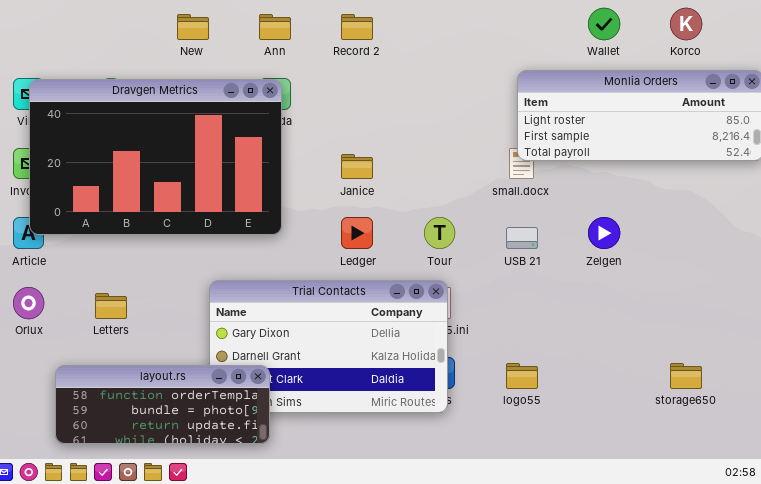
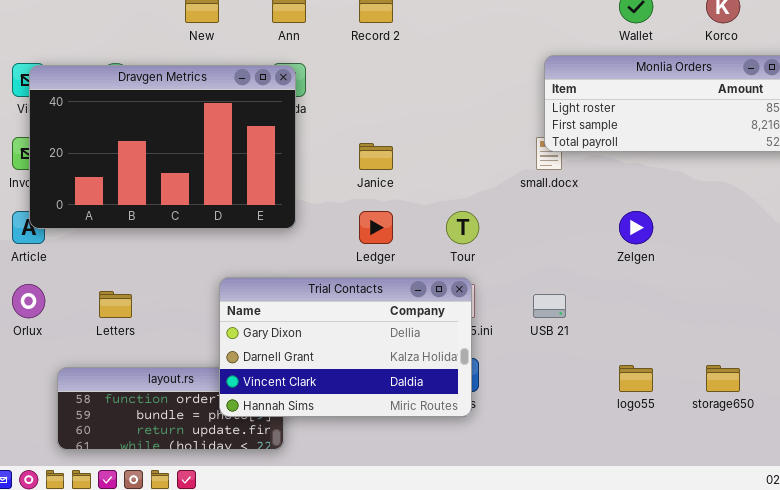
USB 21: [506,227,538,249] -> [533,294,566,318], moved
Trial Contacts: [209,280,448,413] -> [219,277,472,417], raised
logo55: [506,363,538,389] -> [619,365,653,392], moved

